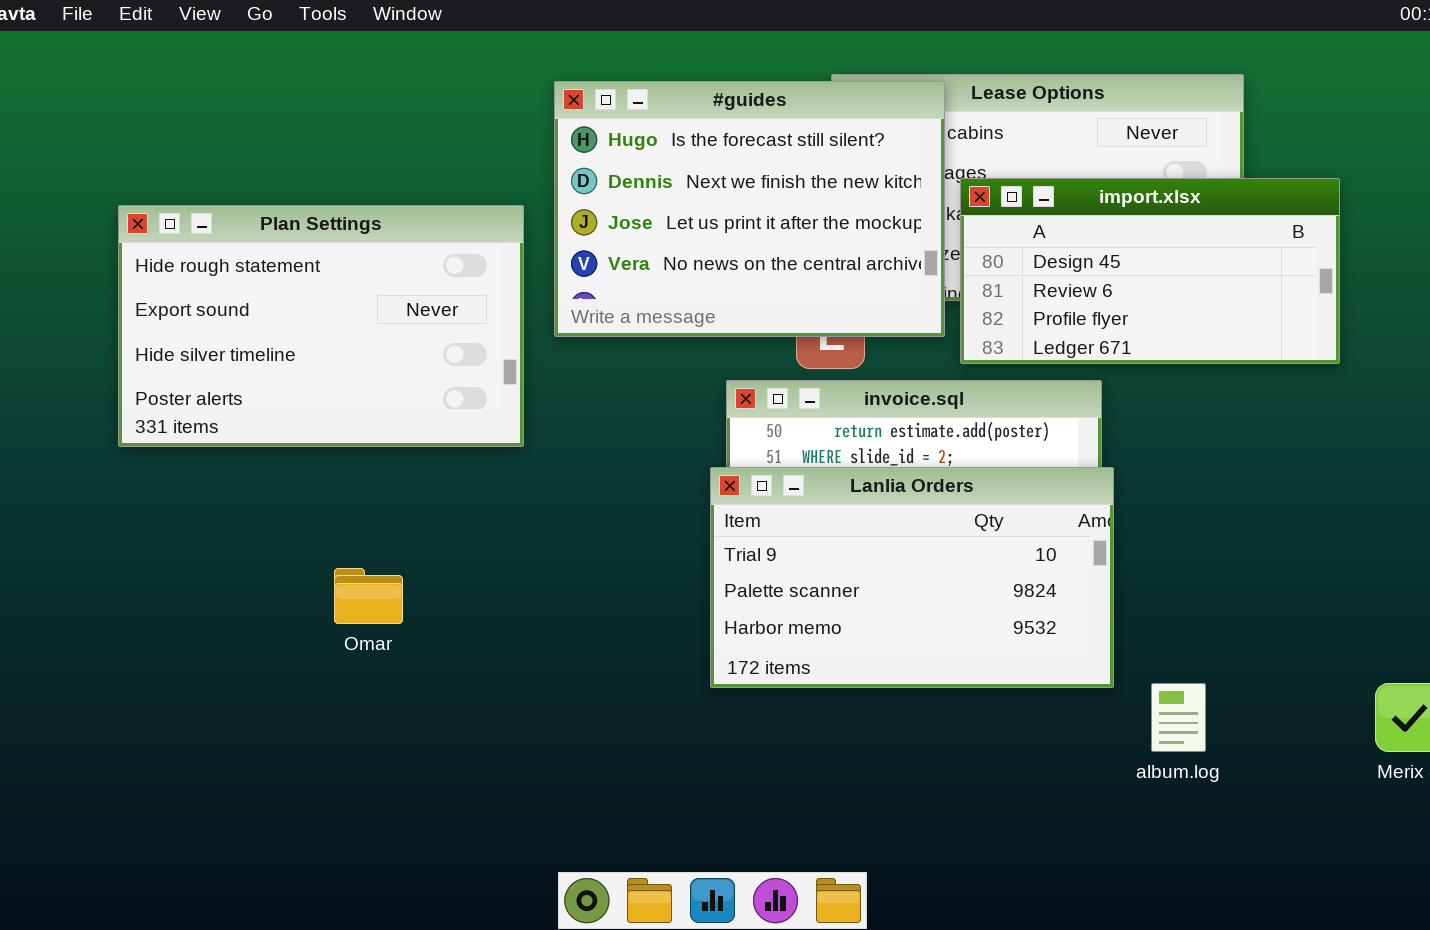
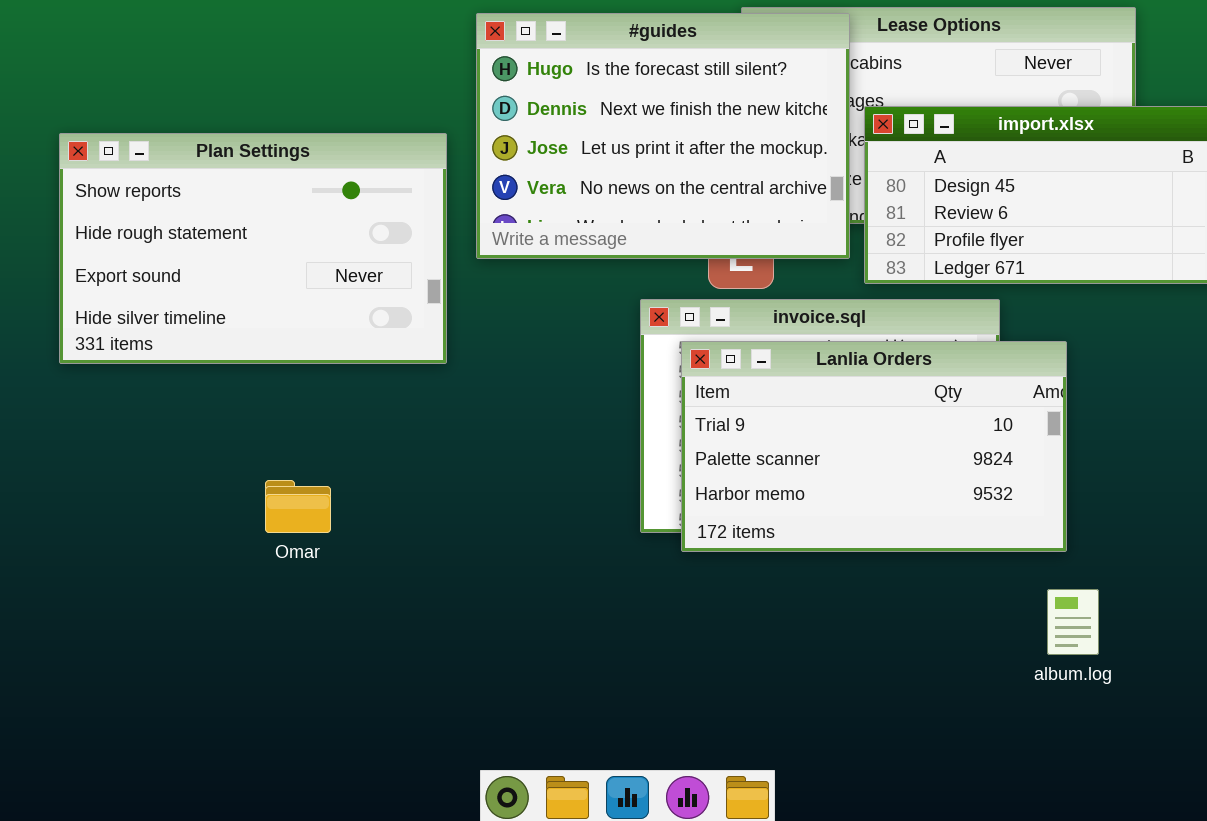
Plan Settings: [118,205,524,447] -> [59,133,447,364], scrolled up 1 row
Lanlia Orders: [710,467,1114,688] -> [681,341,1067,552], moved

